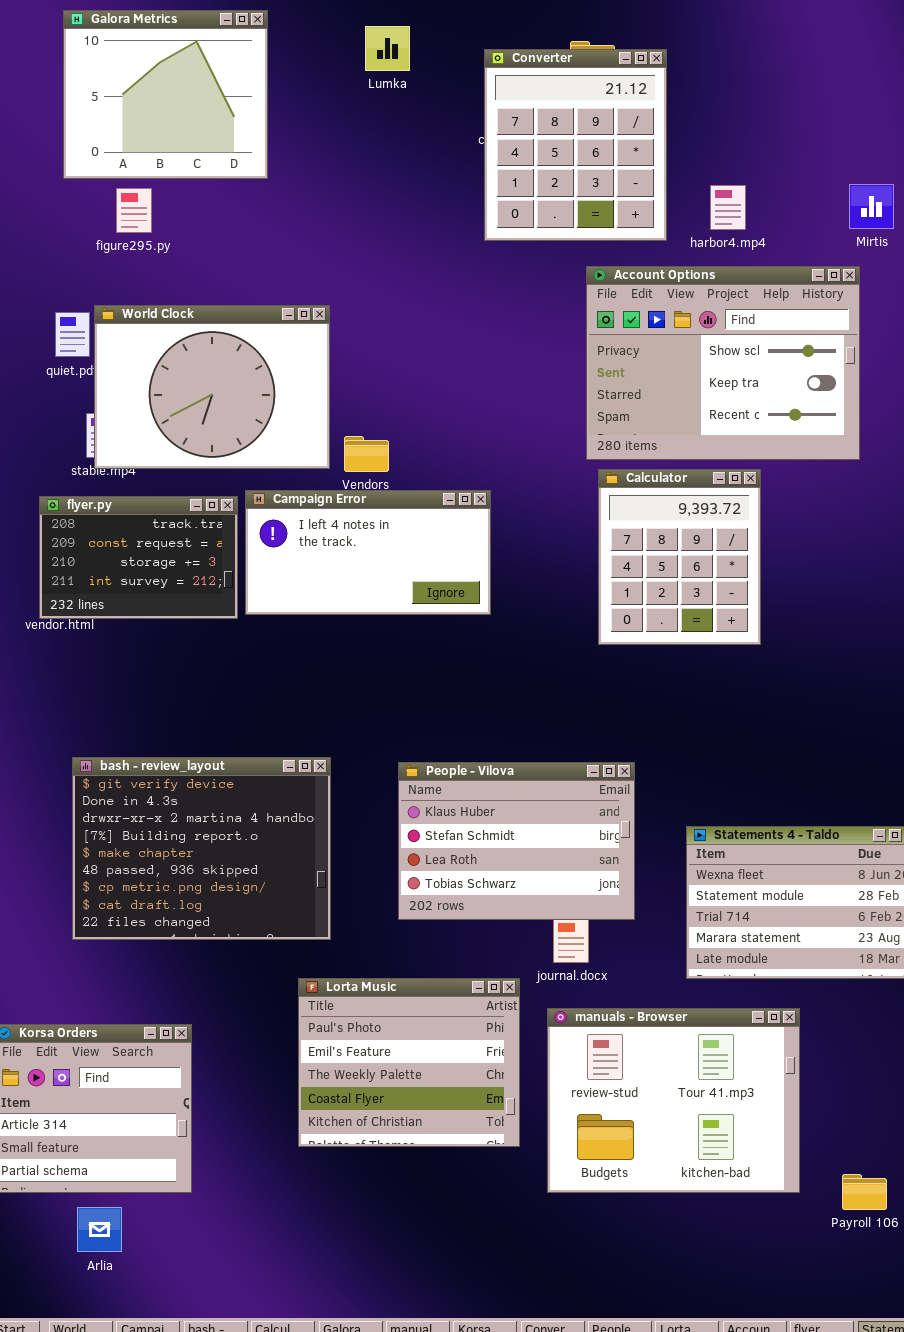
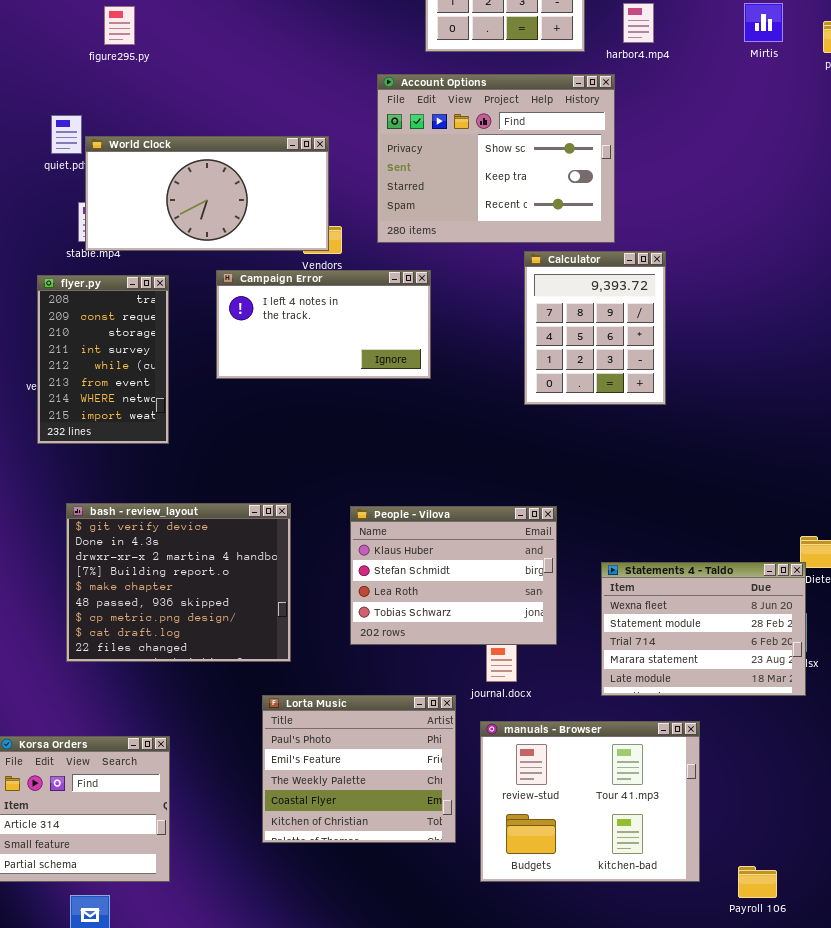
Account Options: [586,266,860,460] -> [377,74,615,243], moved
World Clock: [94,305,330,469] -> [85,136,329,251], resized
flyer.py: [39,496,238,619] -> [37,275,169,444], resized

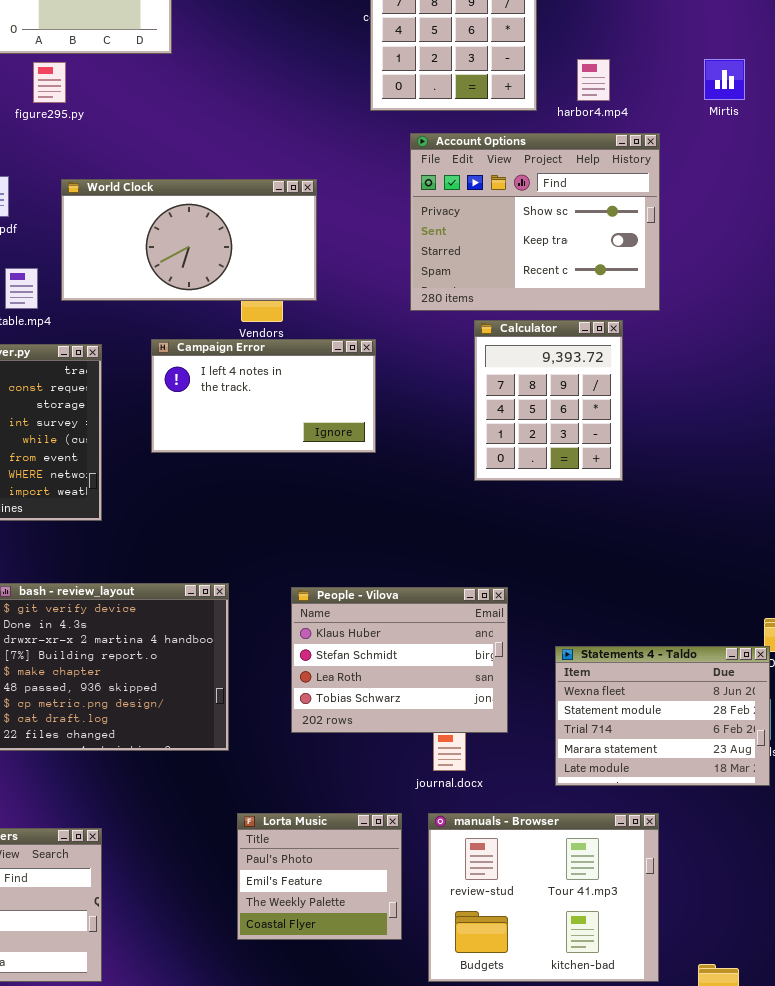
Account Options: [377,74,615,243] -> [410,133,660,311], moved
World Clock: [85,136,329,251] -> [61,179,317,301], moved
Lorta Music: [262,695,456,843] -> [237,813,402,940], resized

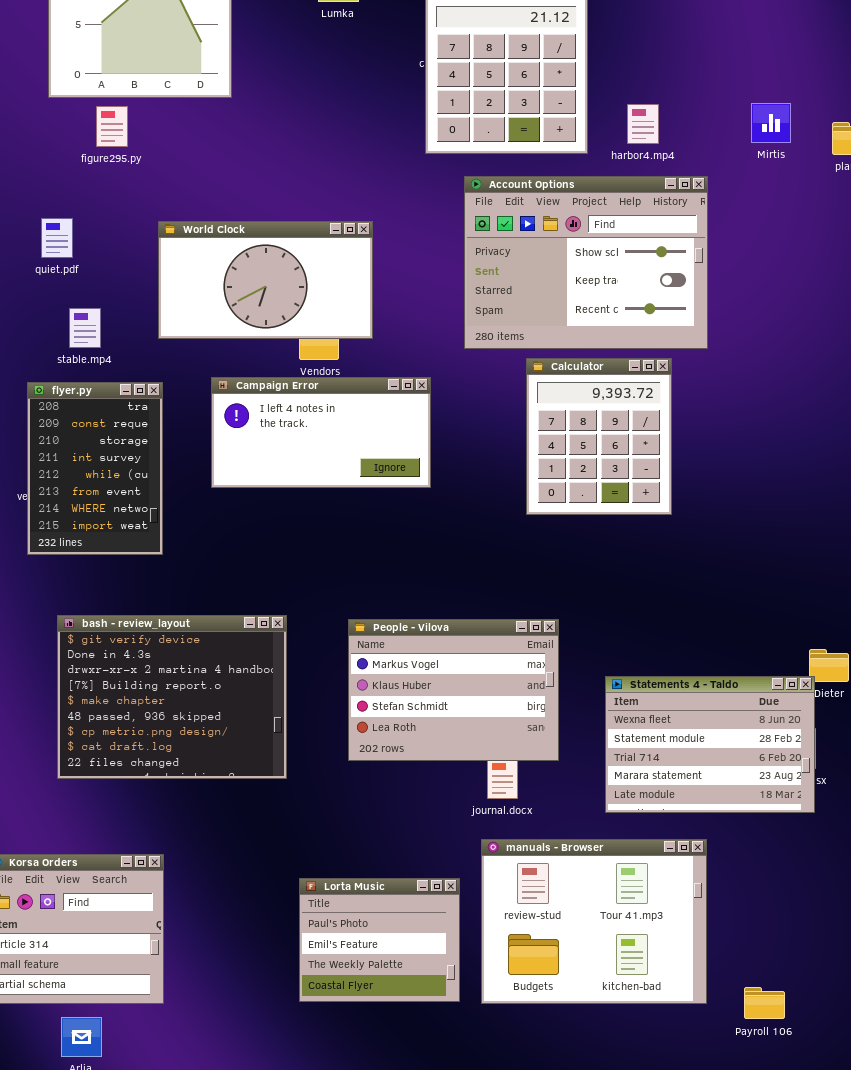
World Clock: [61,179,317,301] -> [158,221,373,339], resized
People - Vilova: [291,587,508,733] -> [348,619,559,761], scrolled up 1 row
Lorta Music: [237,813,402,940] -> [299,878,460,1002], moved

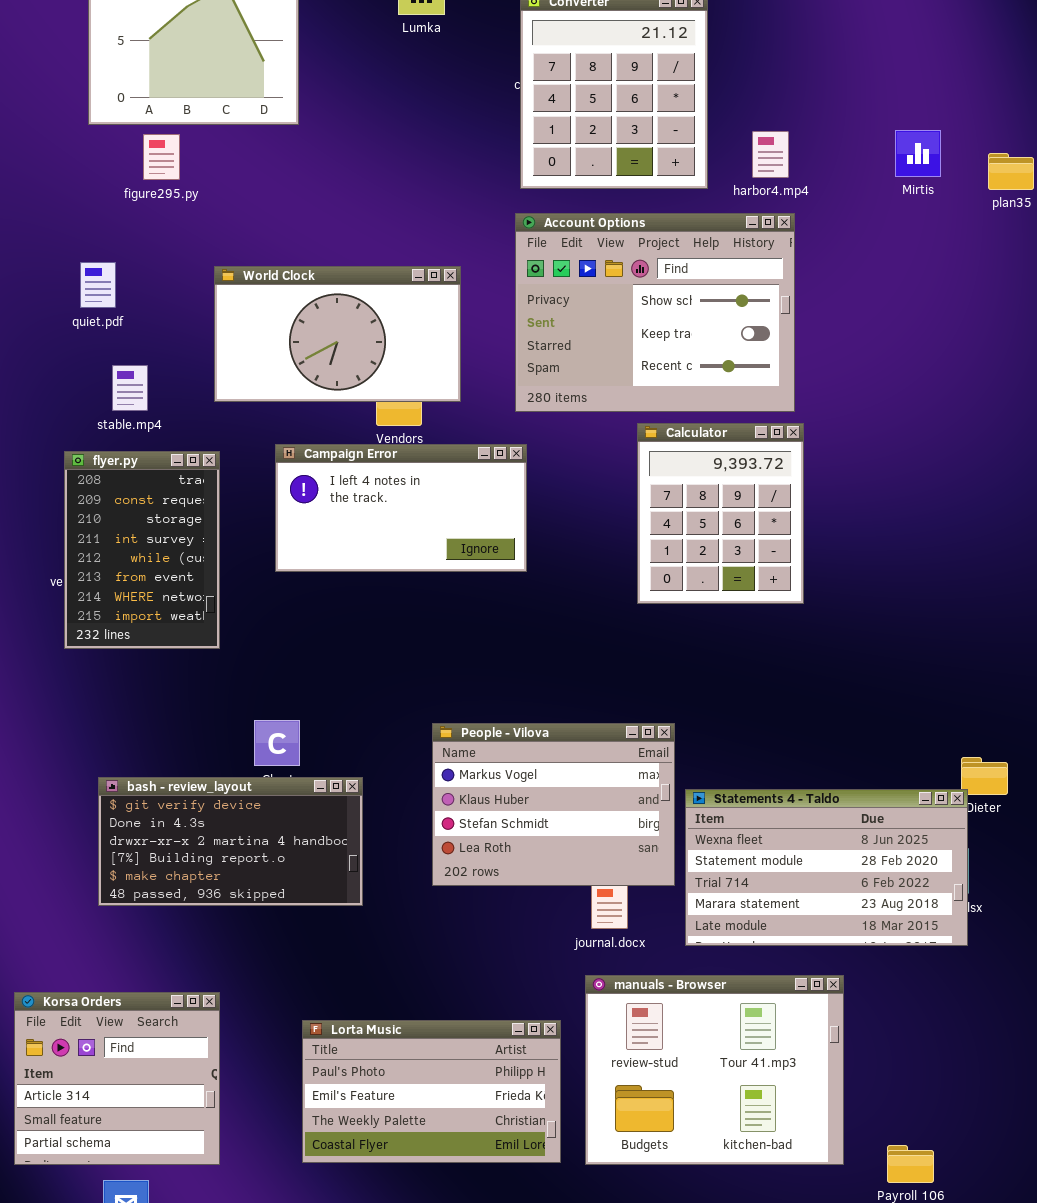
Account Options: [464,176,708,349] -> [515,213,795,412], moved
bash - review_layout: [57,615,287,779] -> [98,777,363,906], resized
Statements 4 - Taldo: [605,676,815,813] -> [685,789,968,946], resized
Lorta Music: [299,878,460,1002] -> [302,1020,561,1163], resized

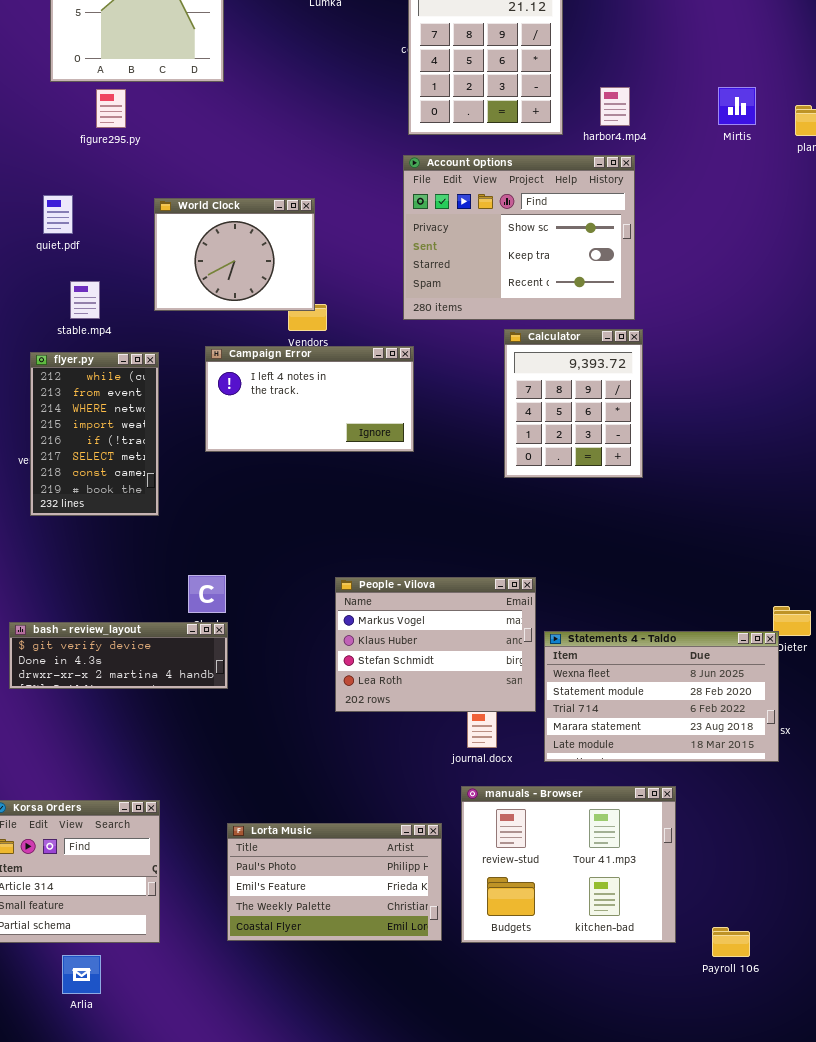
World Clock: [214,266,461,402] -> [154,198,315,311], resized
flyer.py: [64,451,220,649] -> [30,352,159,516], scrolled down 4 rows
bash - review_layout: [98,777,363,906] -> [9,622,228,689], moved, resized

